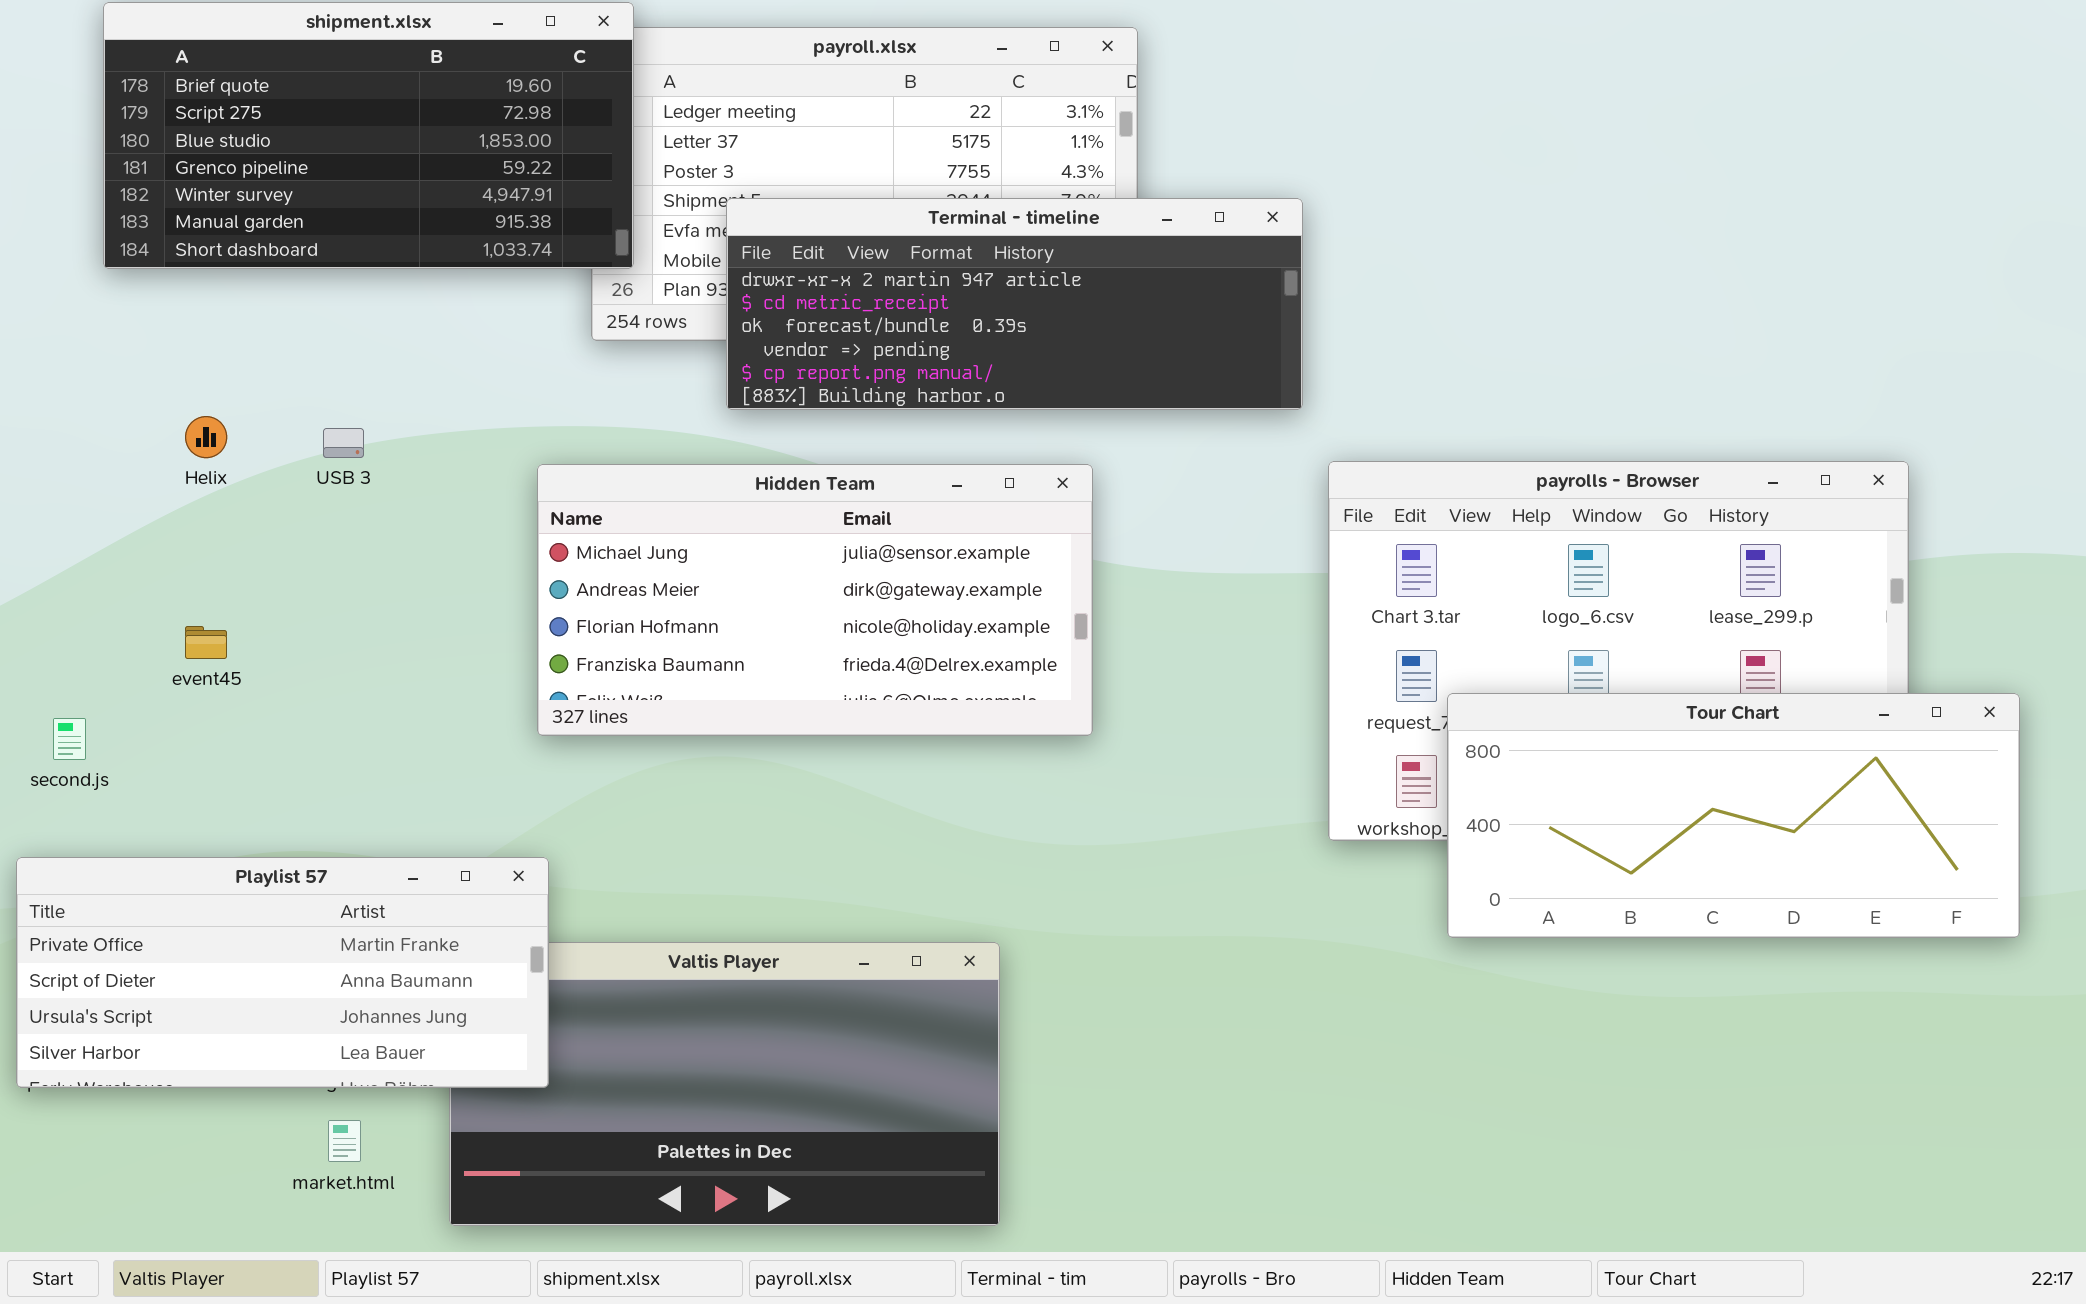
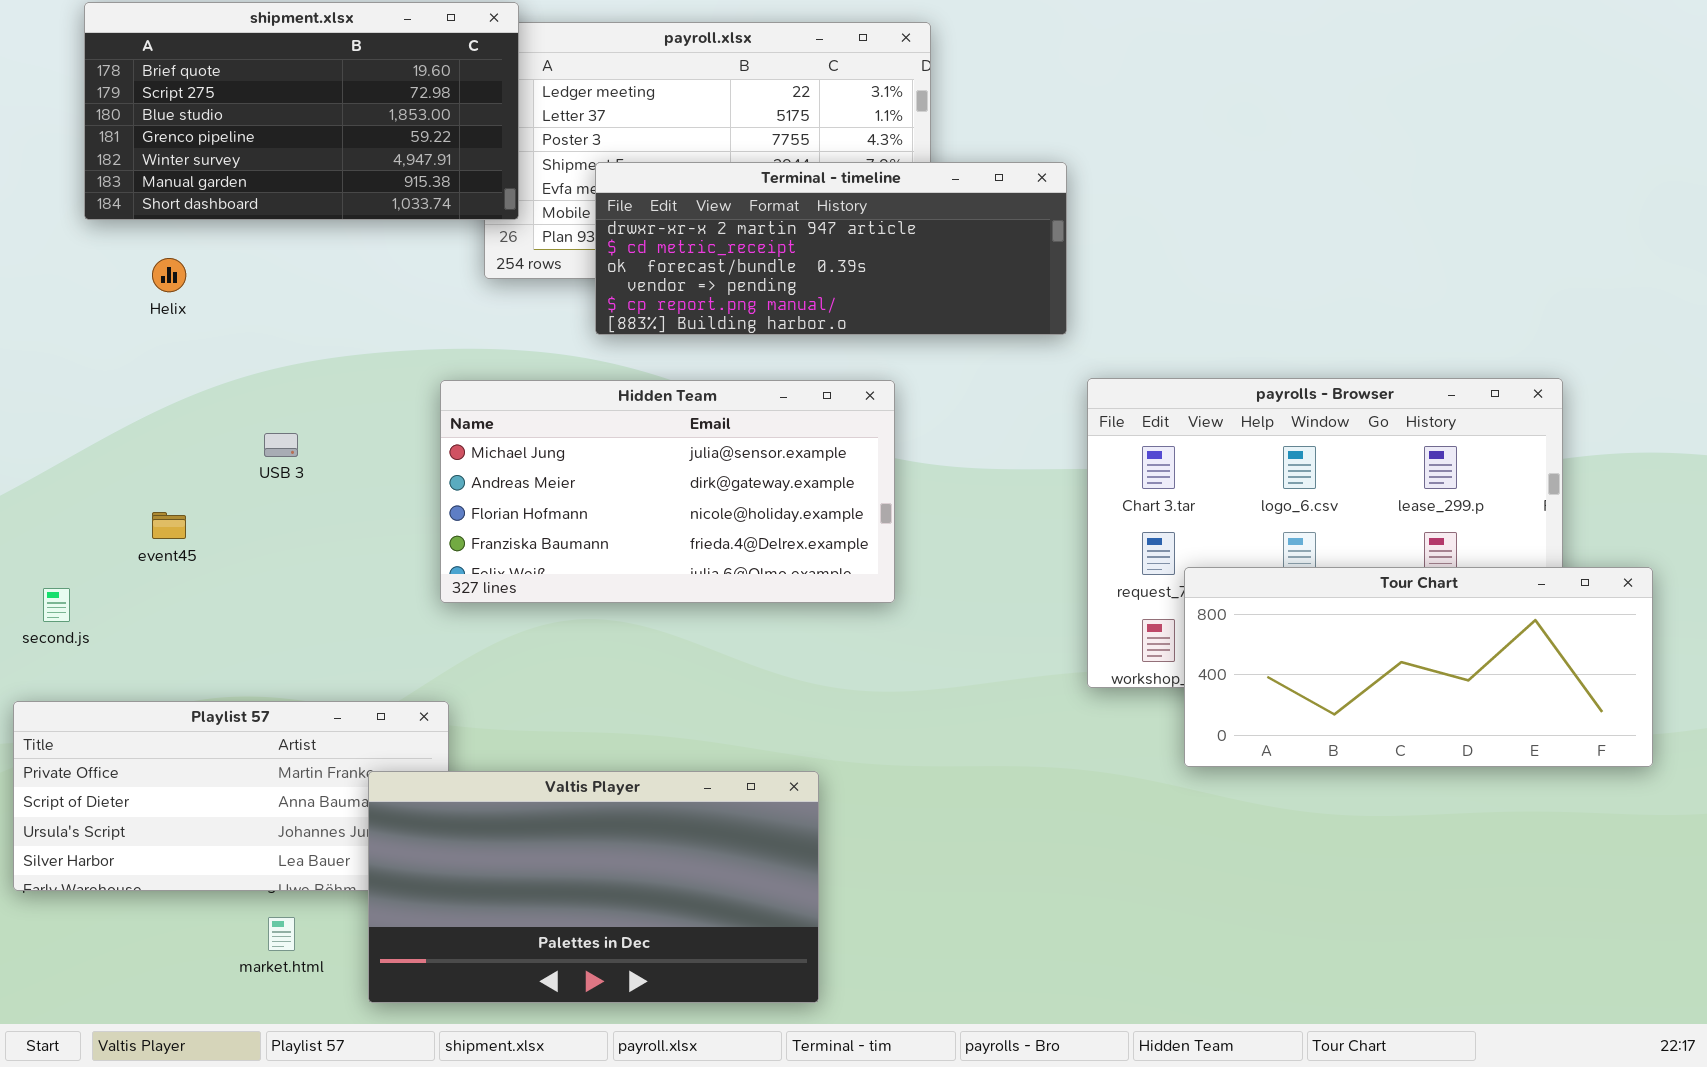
Helix: [185,416,227,458] -> [152,258,186,292], moved
USB 3: [323,428,364,458] -> [264,433,298,457], moved
Valtis Player: [449,942,1000,1226] -> [368,771,819,1003], raised

